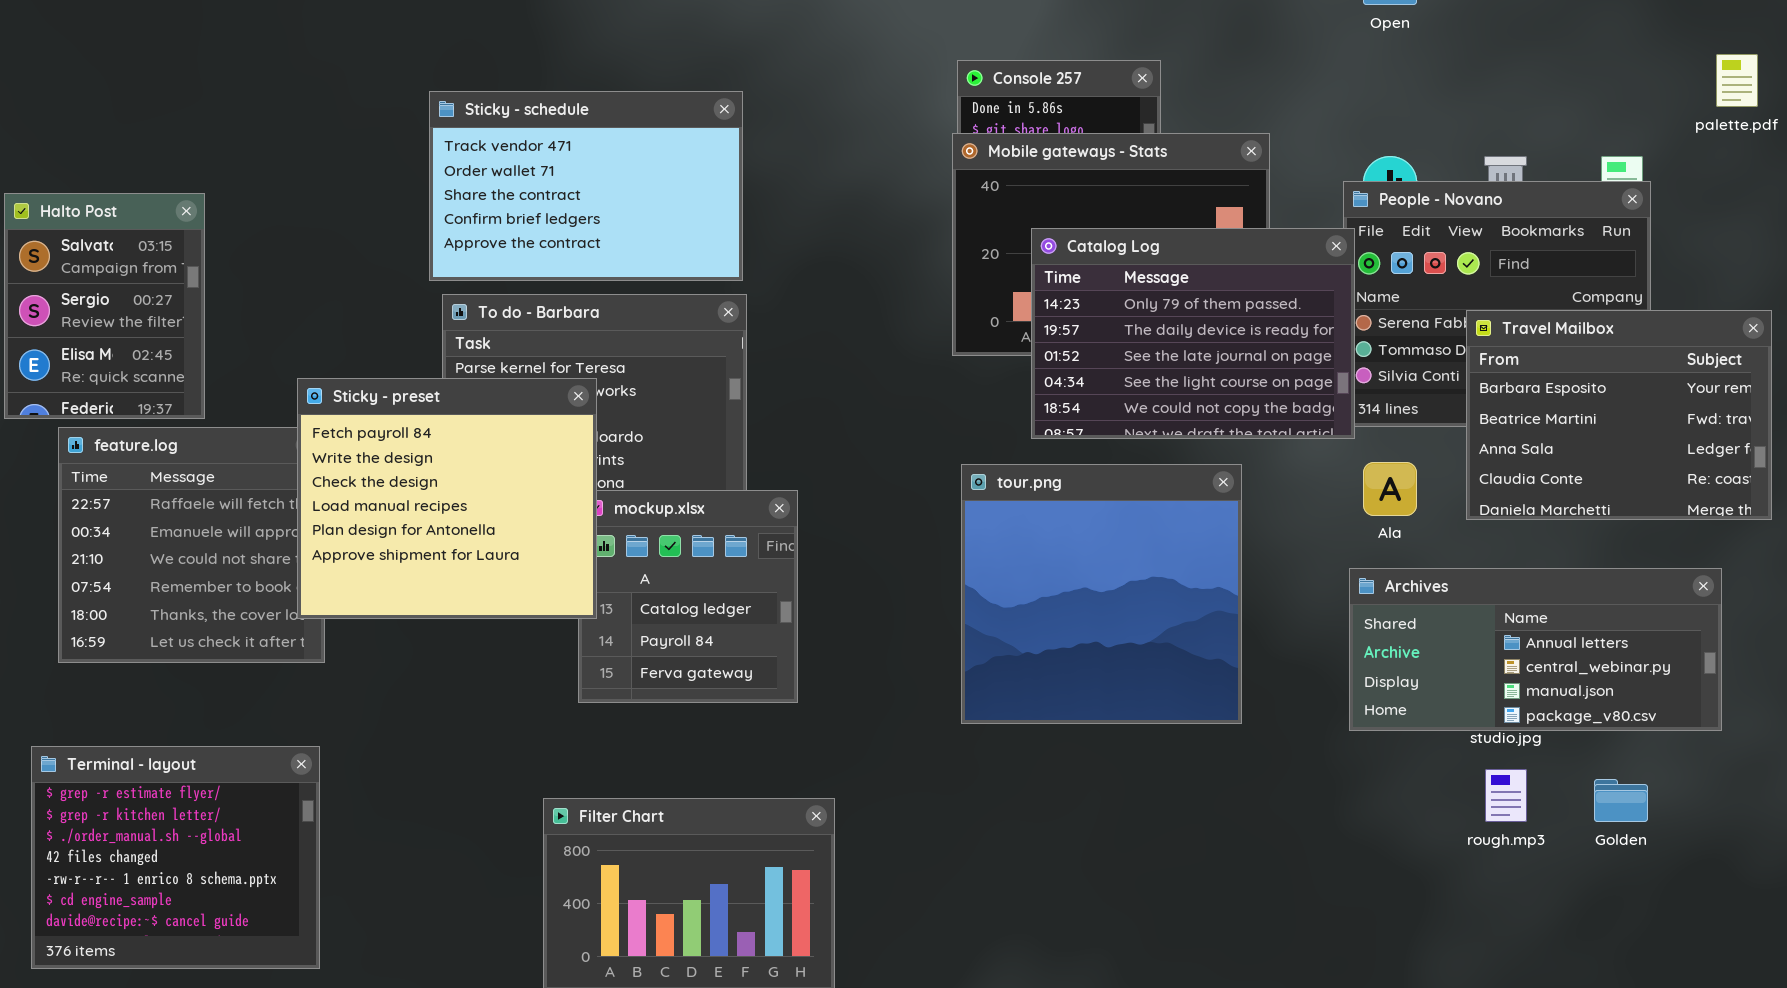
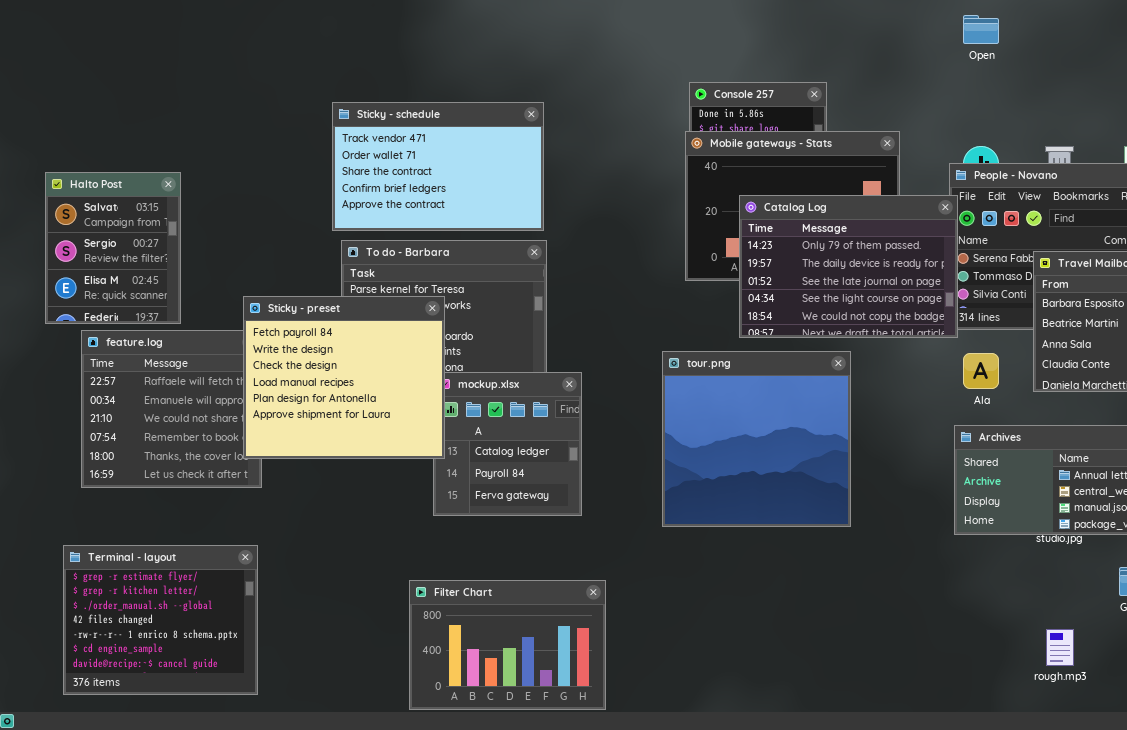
tour.png: [961,464,1242,724] -> [662,351,851,527], moved
rough.mp3: [1485,769,1527,822] -> [1046,629,1074,666], moved

